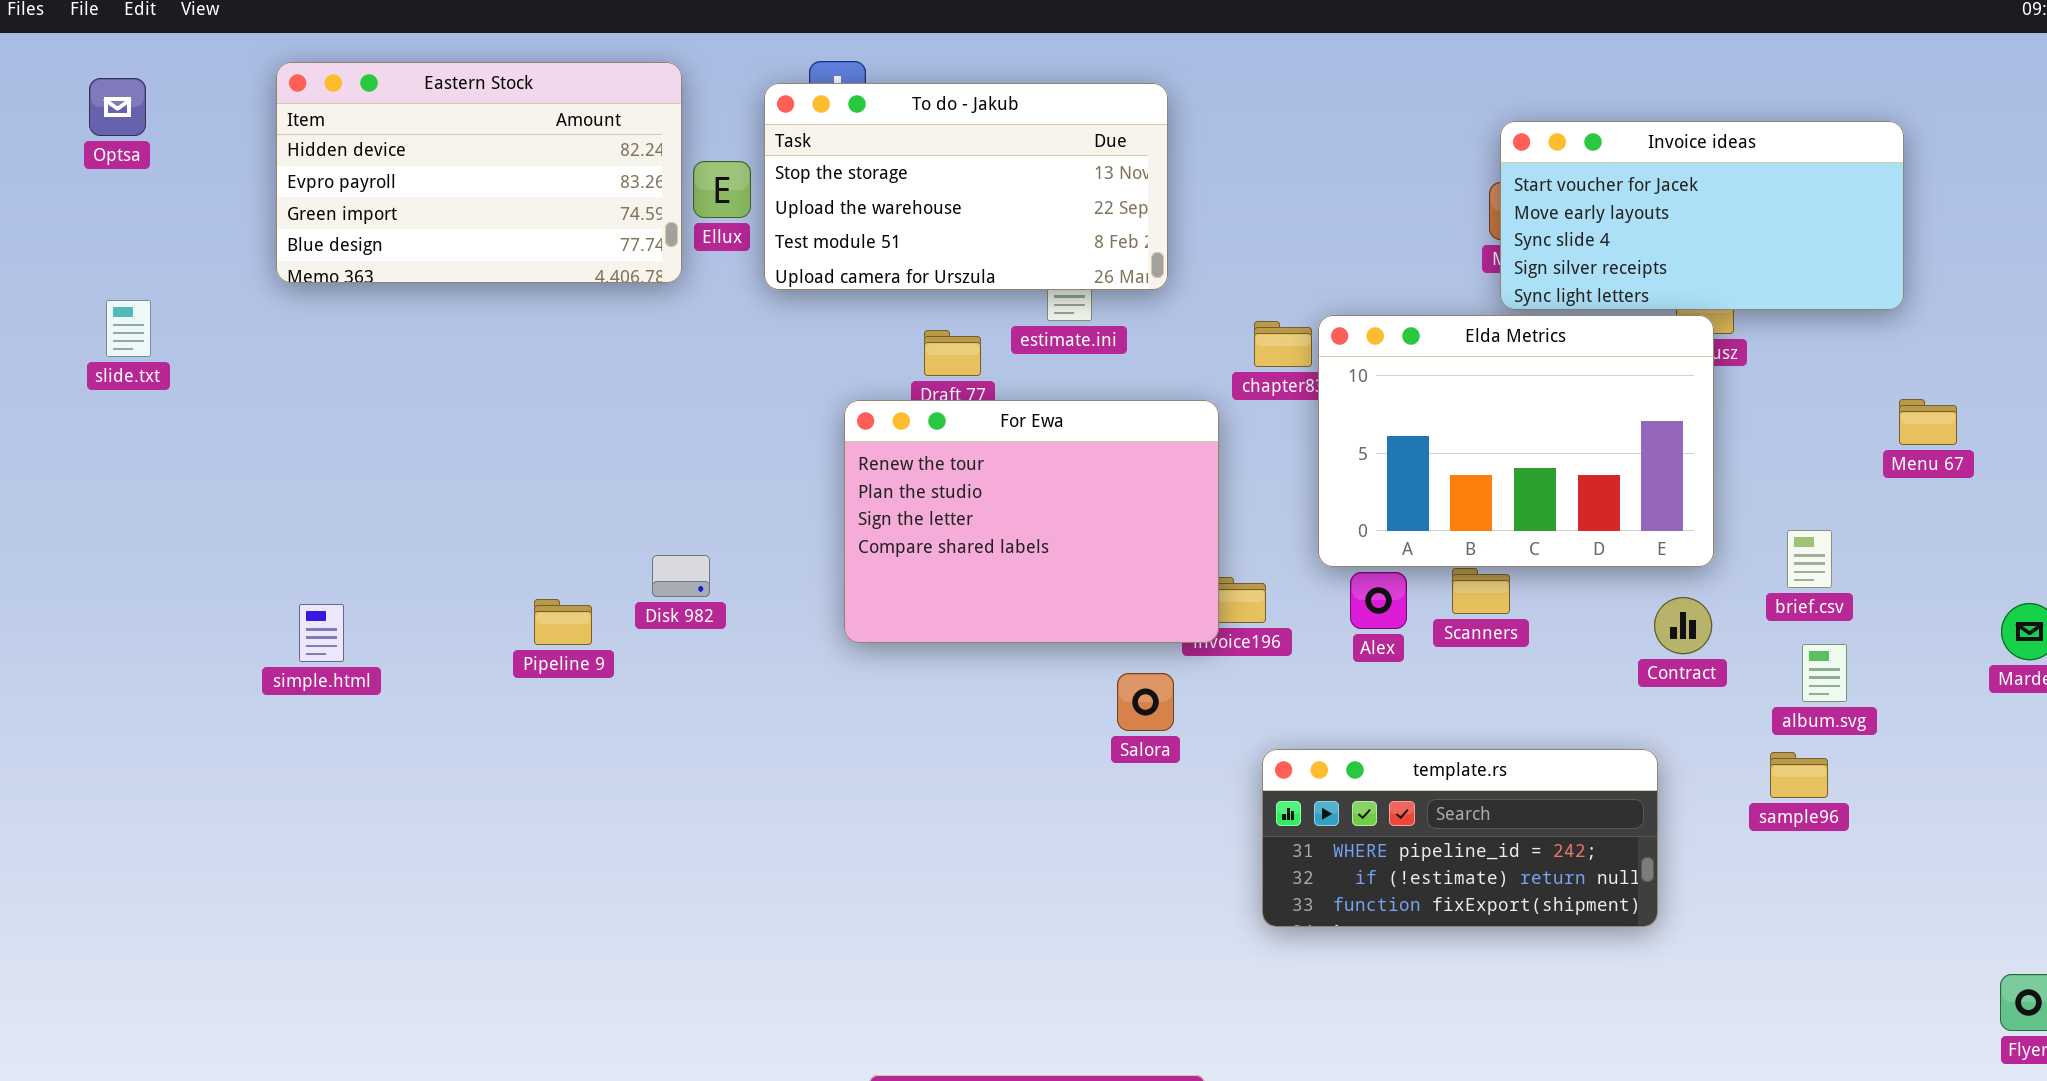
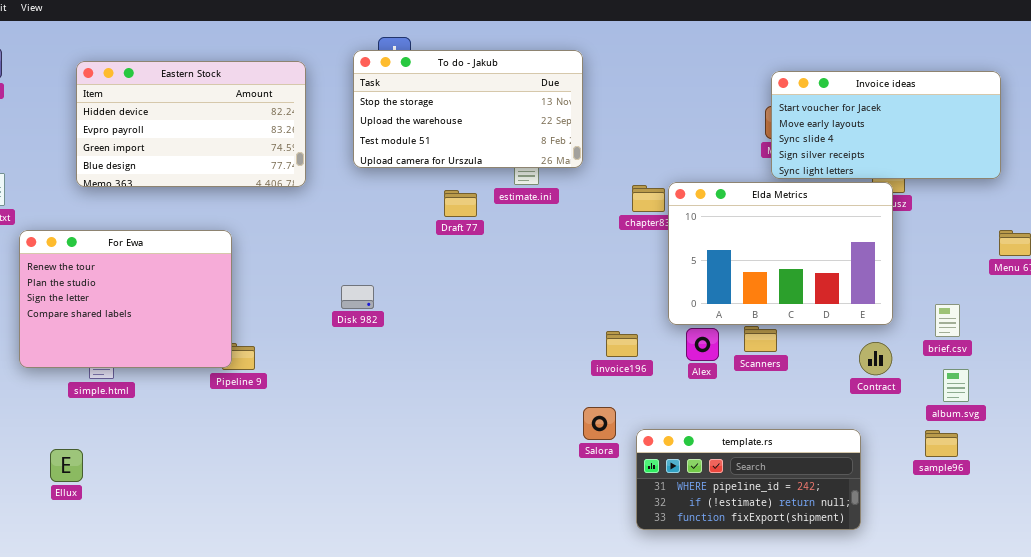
Eastern Stock: [276,62,682,283] -> [76,61,306,187], moved
Ellux: [693,161,751,218] -> [50,449,83,482], moved
For Ewa: [844,400,1219,643] -> [19,230,232,368], moved
Disk 982: [652,555,710,597] -> [341,285,374,309], moved
Salora: [1117,673,1174,731] -> [583,407,616,440], moved

